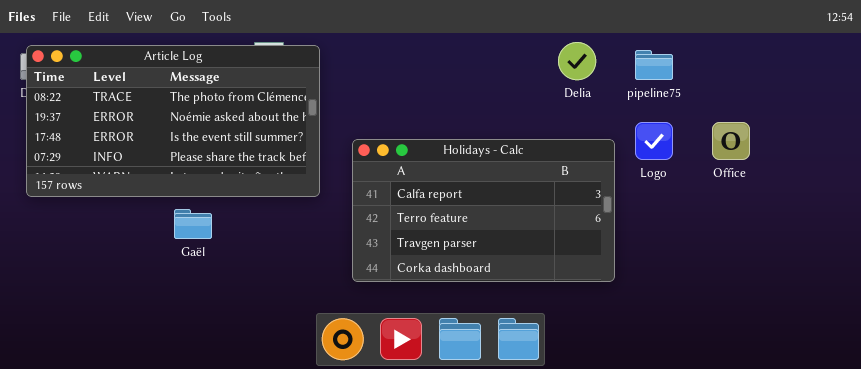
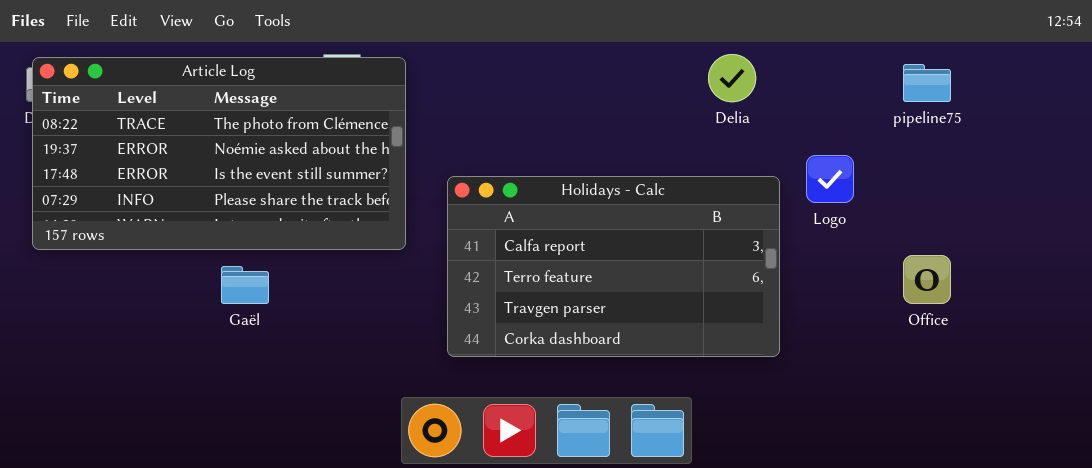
pipeline75: [635,50,673,80] -> [903,64,951,102], moved
Office: [712,122,750,160] -> [903,255,951,304], moved

